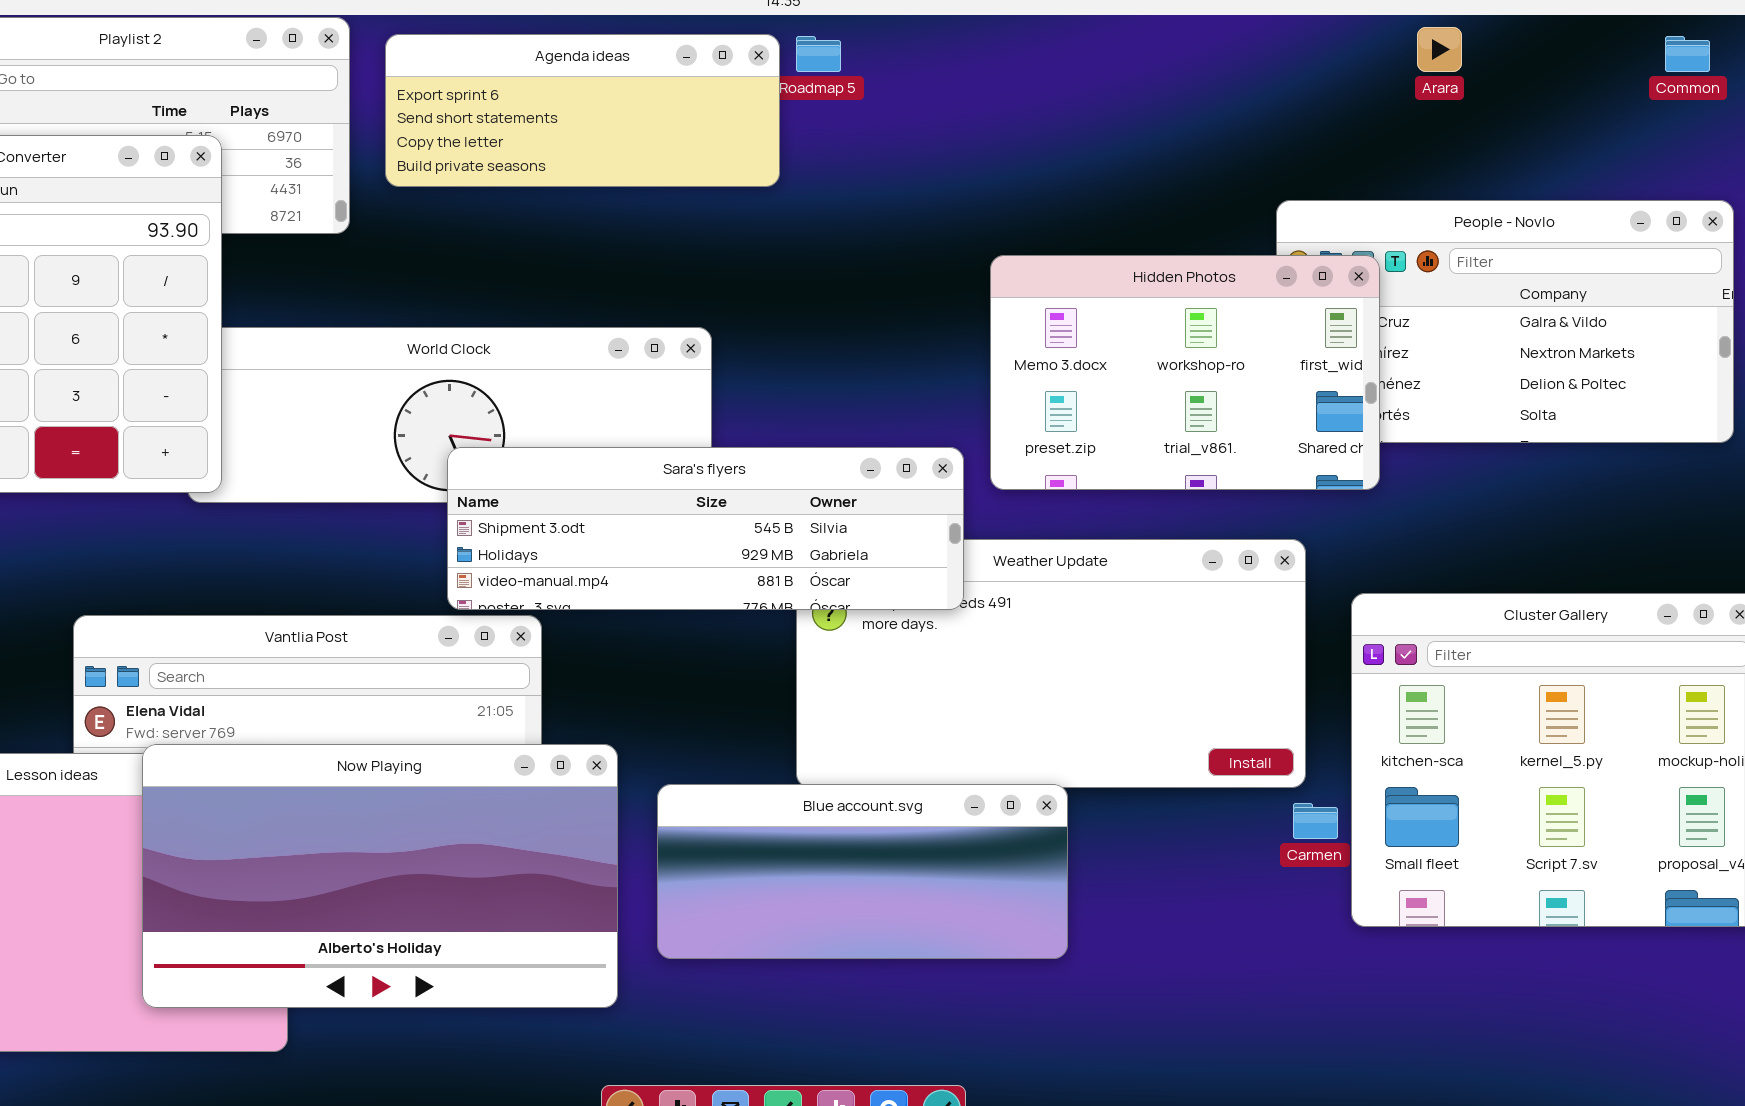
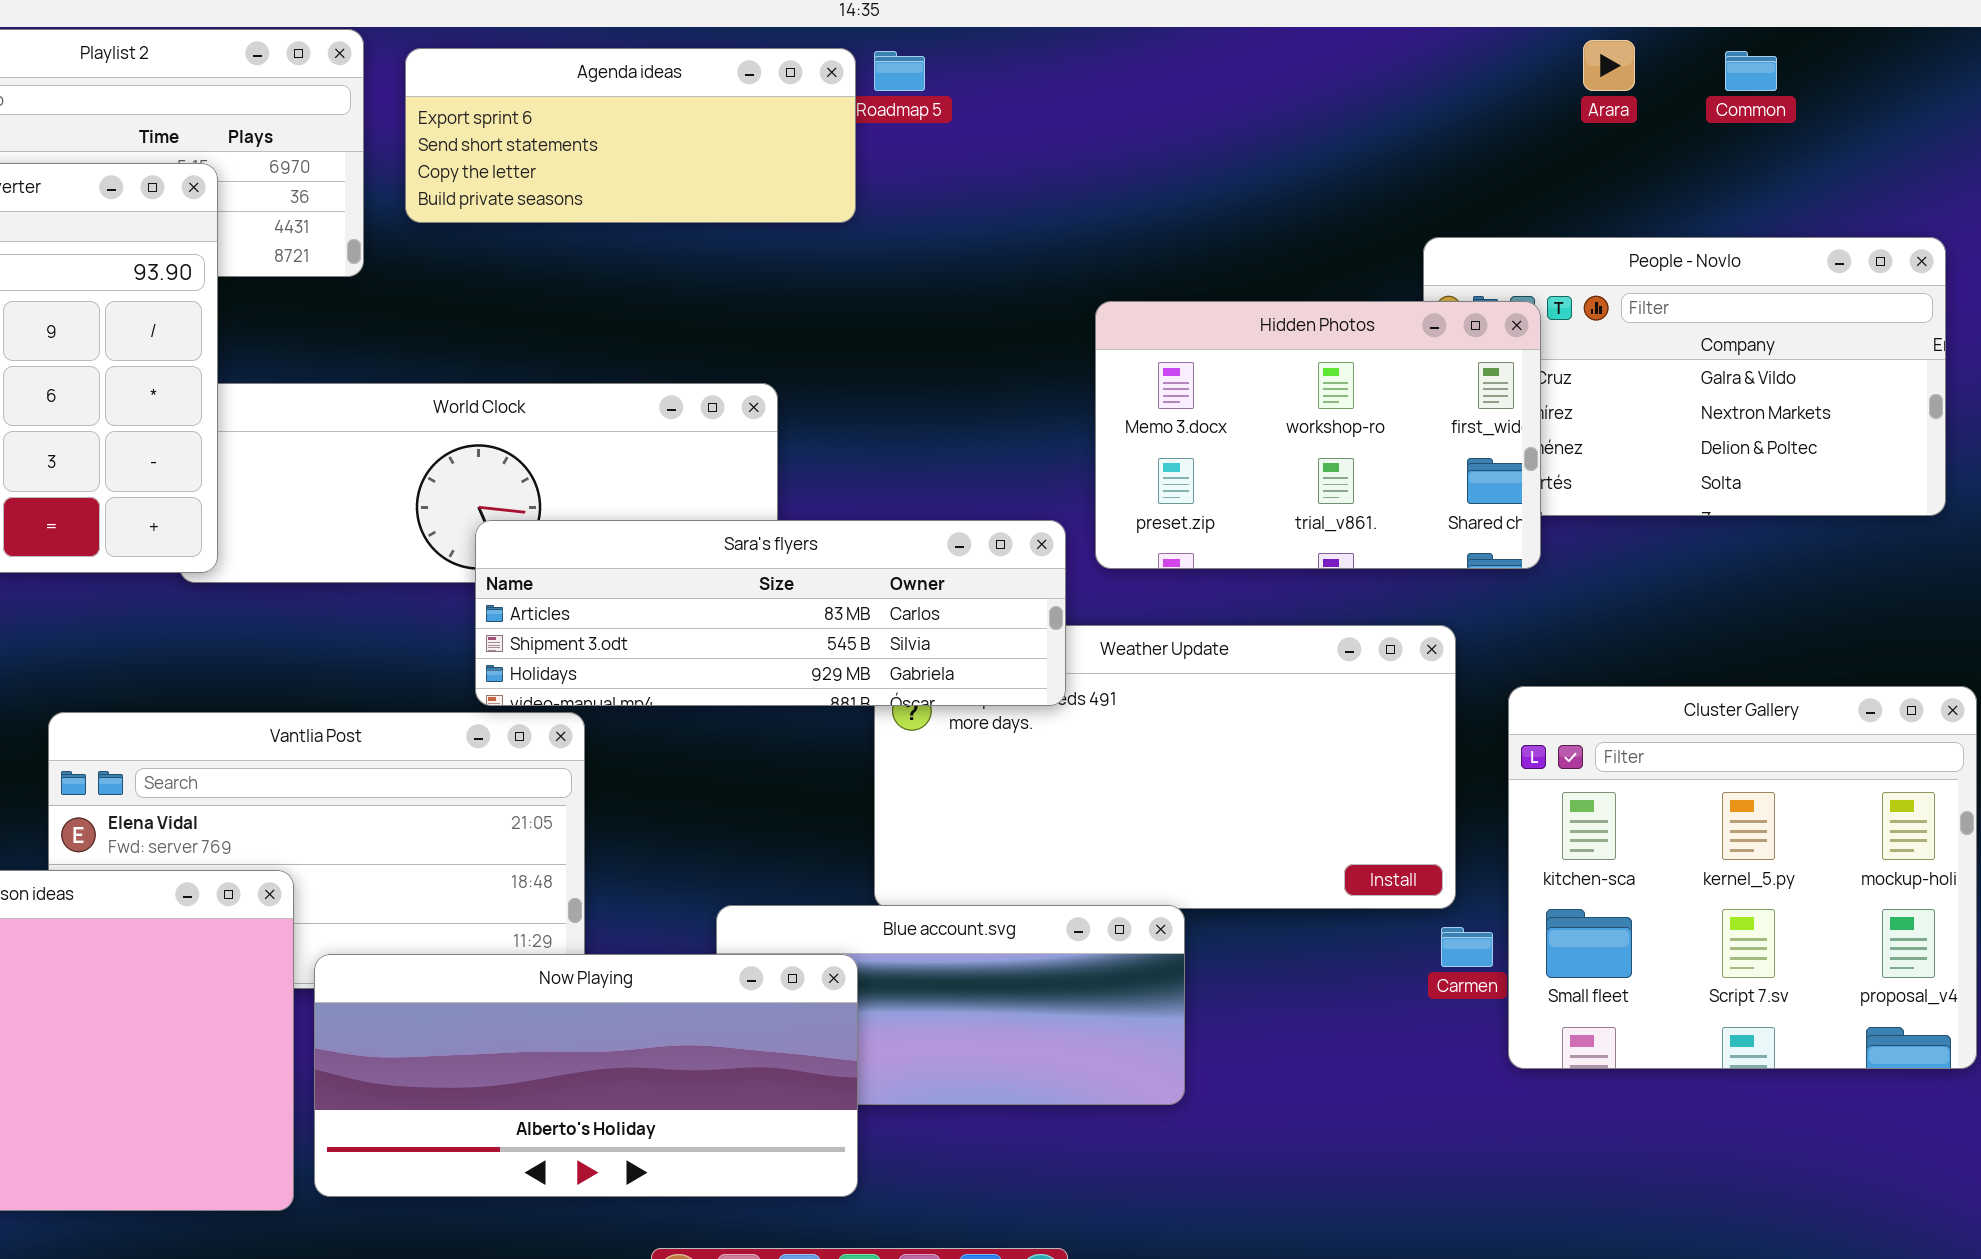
Common: [1665,36,1710,72] -> [1725,51,1777,91], moved
Sara's flyers: [447,447,964,610] -> [475,520,1066,706], scrolled up 1 row
Now Playing: [142,744,618,1008] -> [314,954,858,1197], moved, resized

